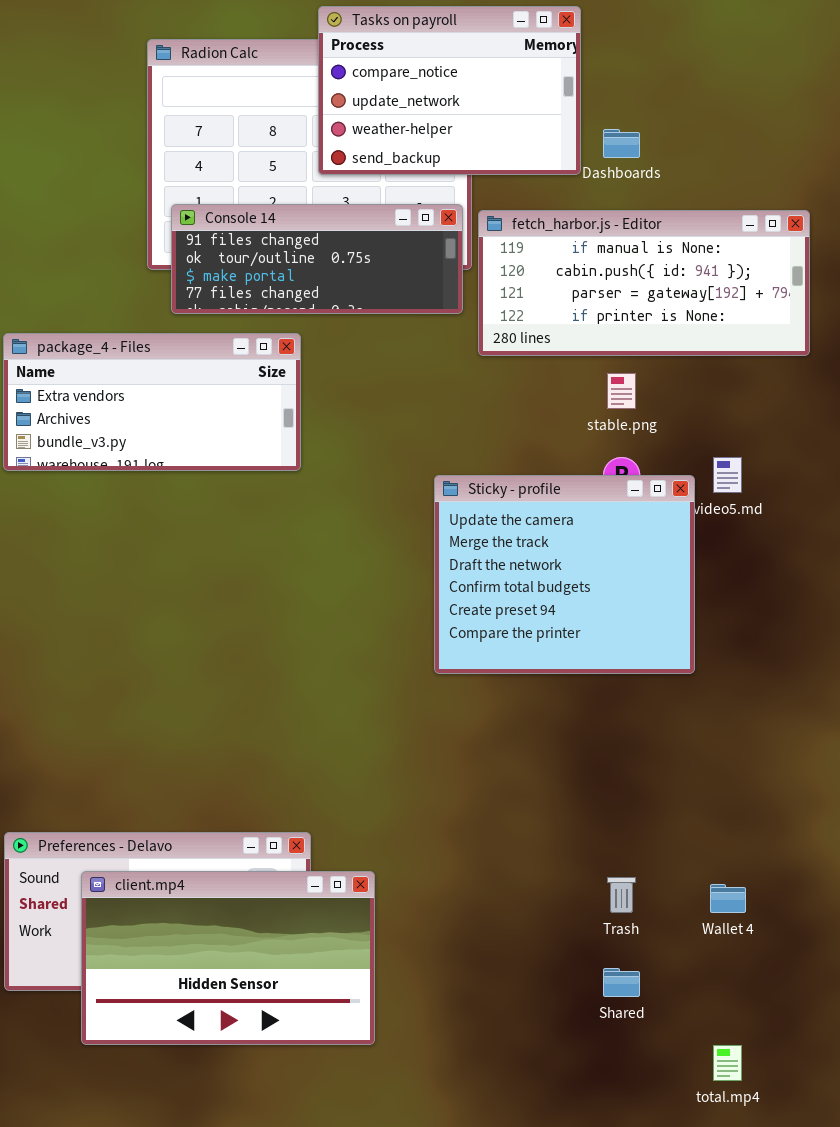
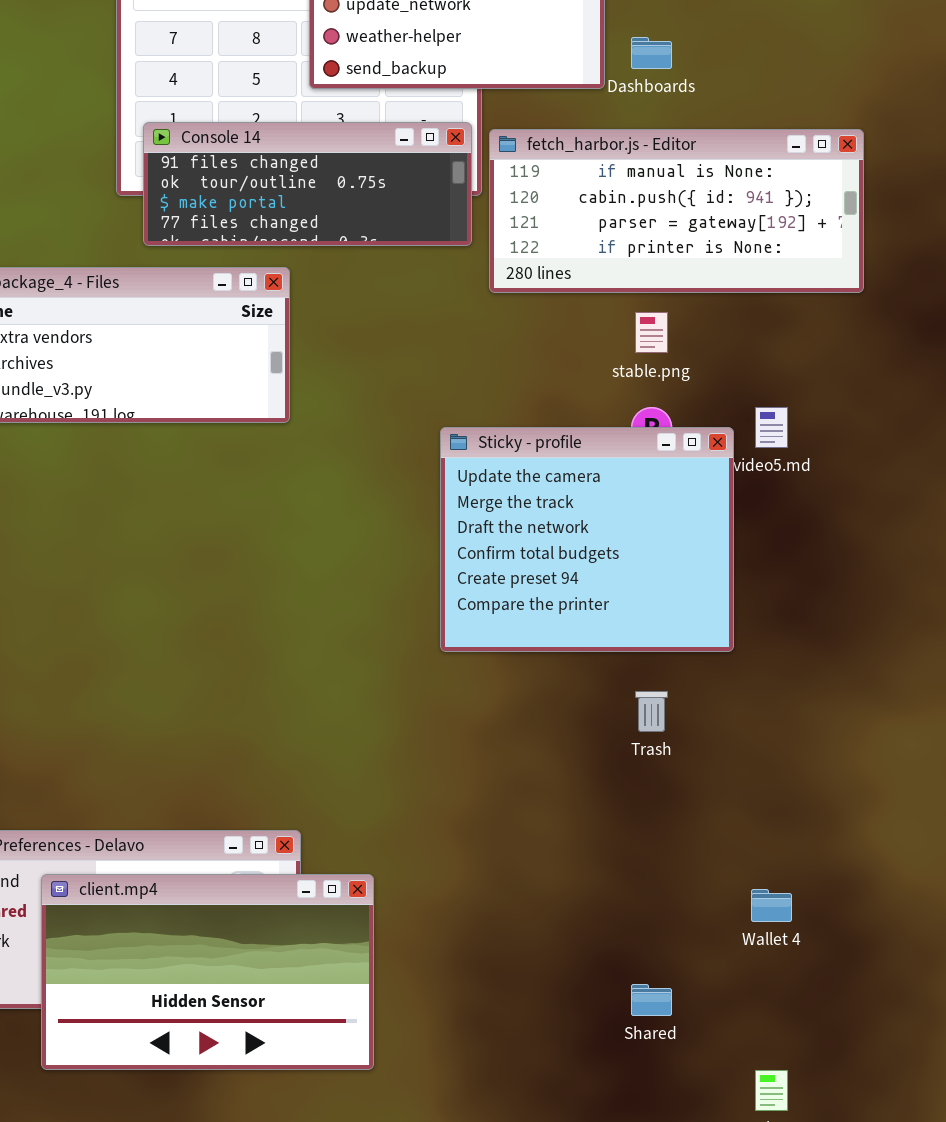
Trash: [607,877,636,913] -> [635,691,668,732], moved

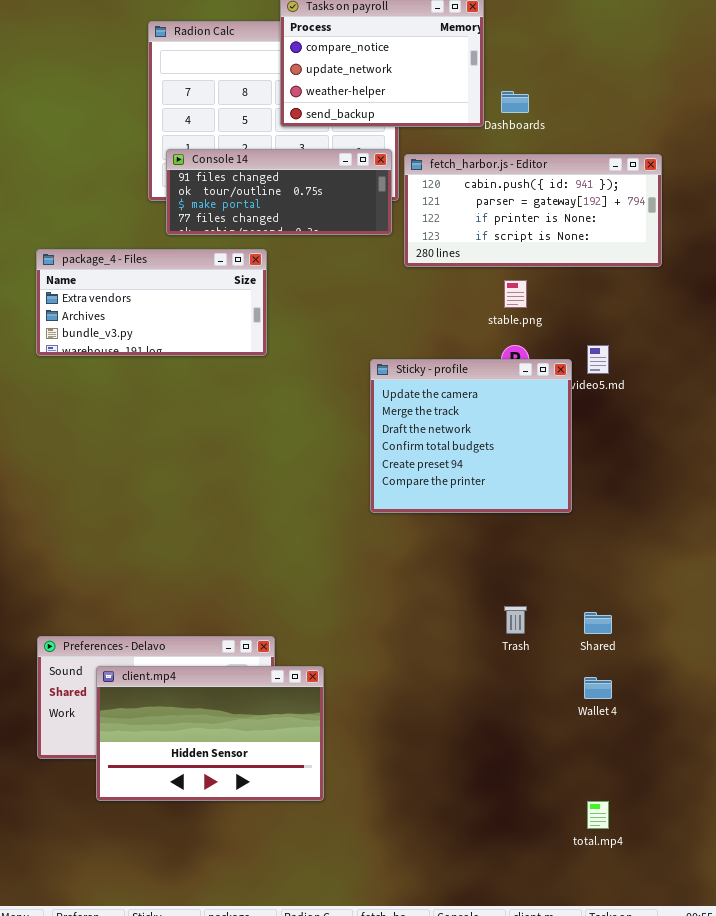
fetch_harbor.js - Editor: [489,129,864,293] -> [404,154,662,267], scrolled down 1 row
Trash: [635,691,668,732] -> [504,606,527,634], moved
Shared: [631,984,672,1016] -> [584,612,612,634], moved

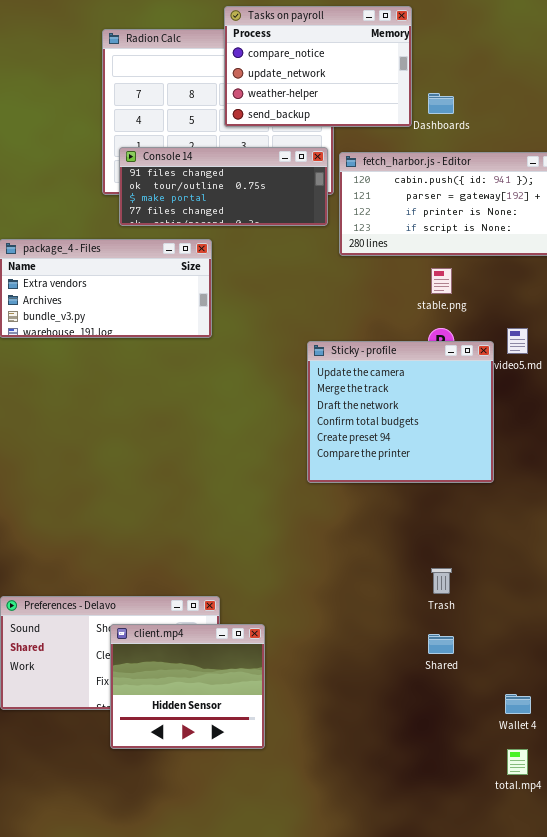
Shared: [584,612,612,634] -> [428,634,454,654], moved
client.mp4: [96,666,324,801] -> [110,624,265,749], resized
Wallet 4: [584,677,612,699] -> [505,694,531,714], moved

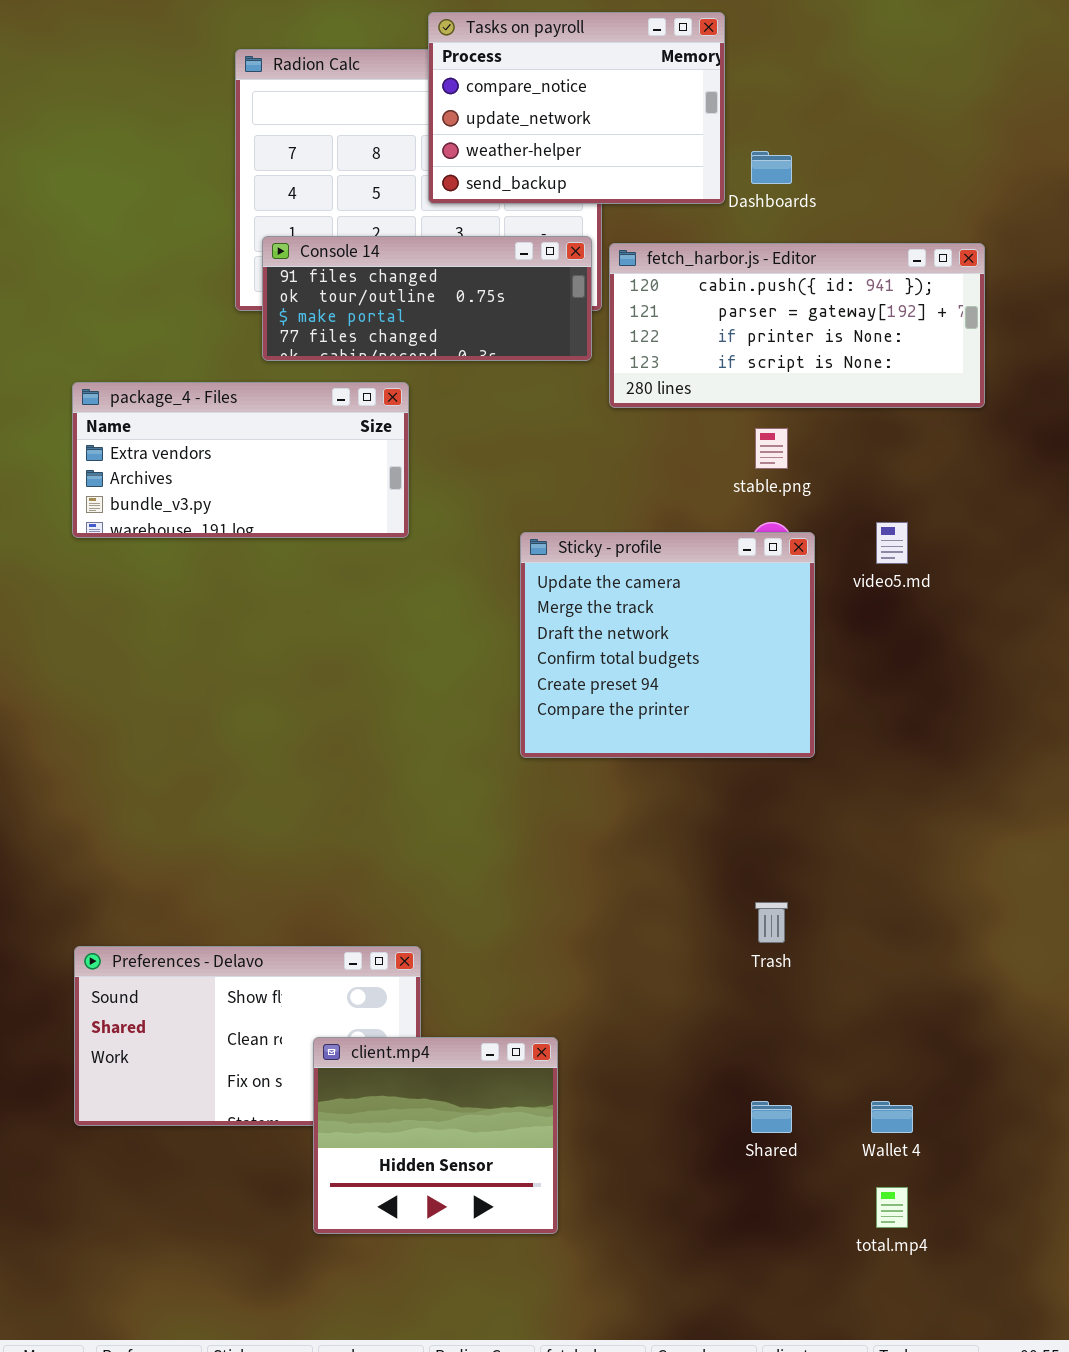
Sticky - profile: [307,341,494,483] -> [520,532,815,758], moved
client.mp4: [110,624,265,749] -> [313,1037,558,1234], moved
Shared: [428,634,454,654] -> [751,1101,792,1133], moved

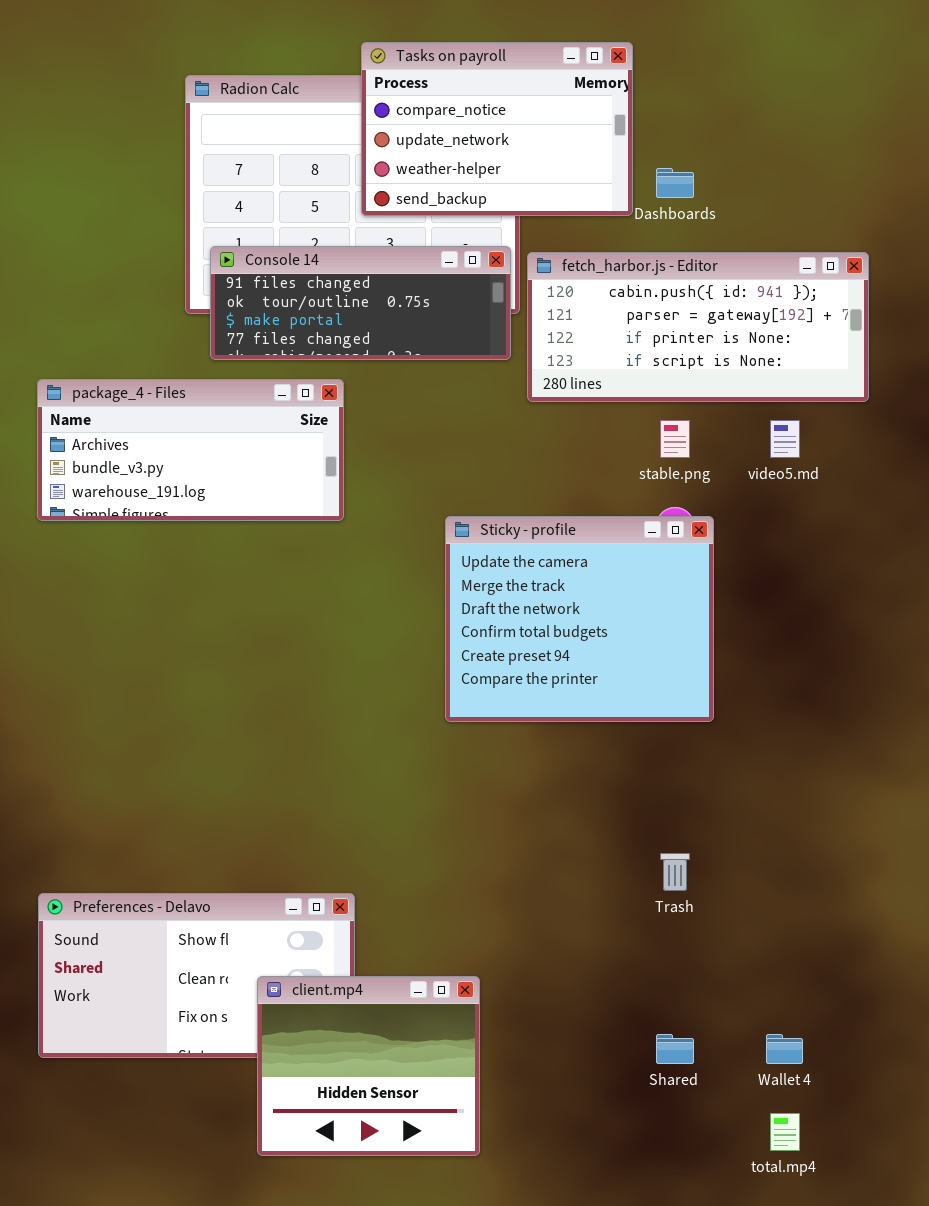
package_4 - Files: [72,382,409,538] -> [37,379,344,521], scrolled down 1 row
video5.md: [876,522,908,564] -> [770,420,800,458], moved

